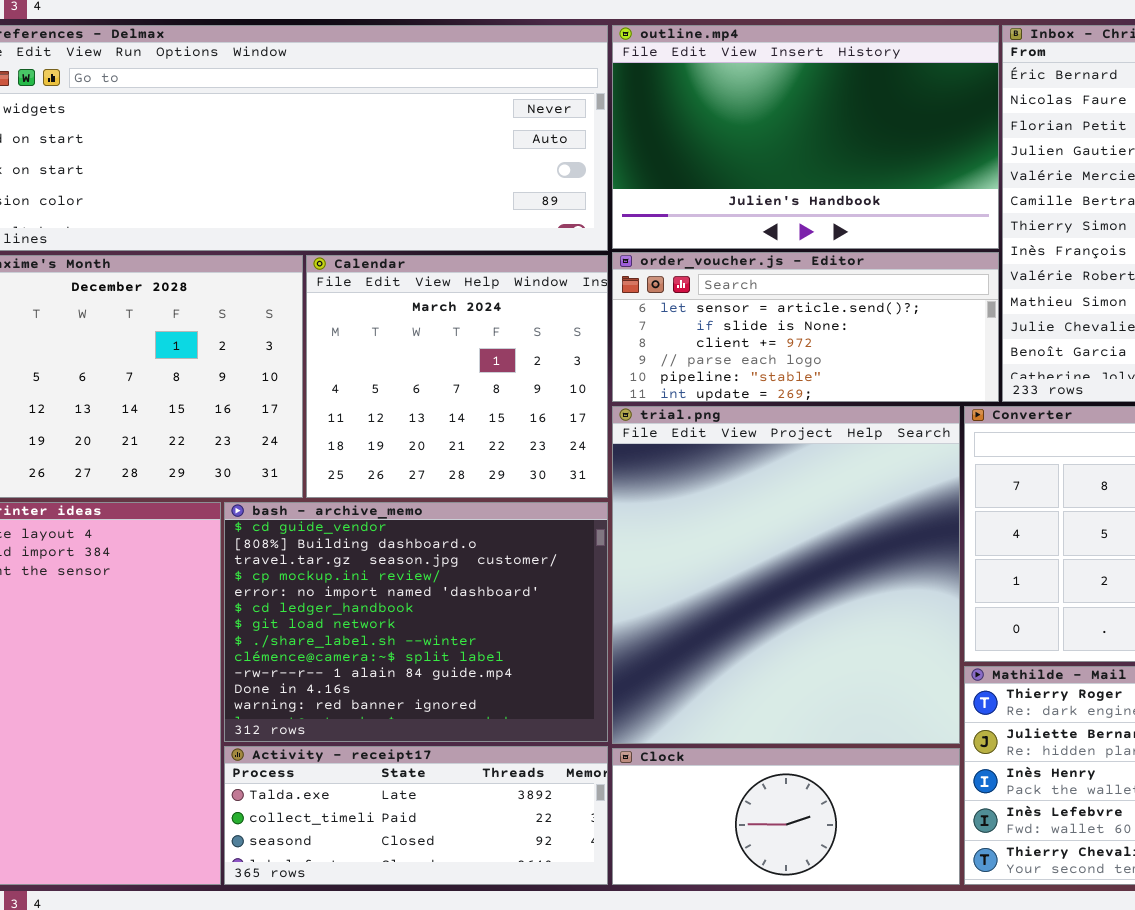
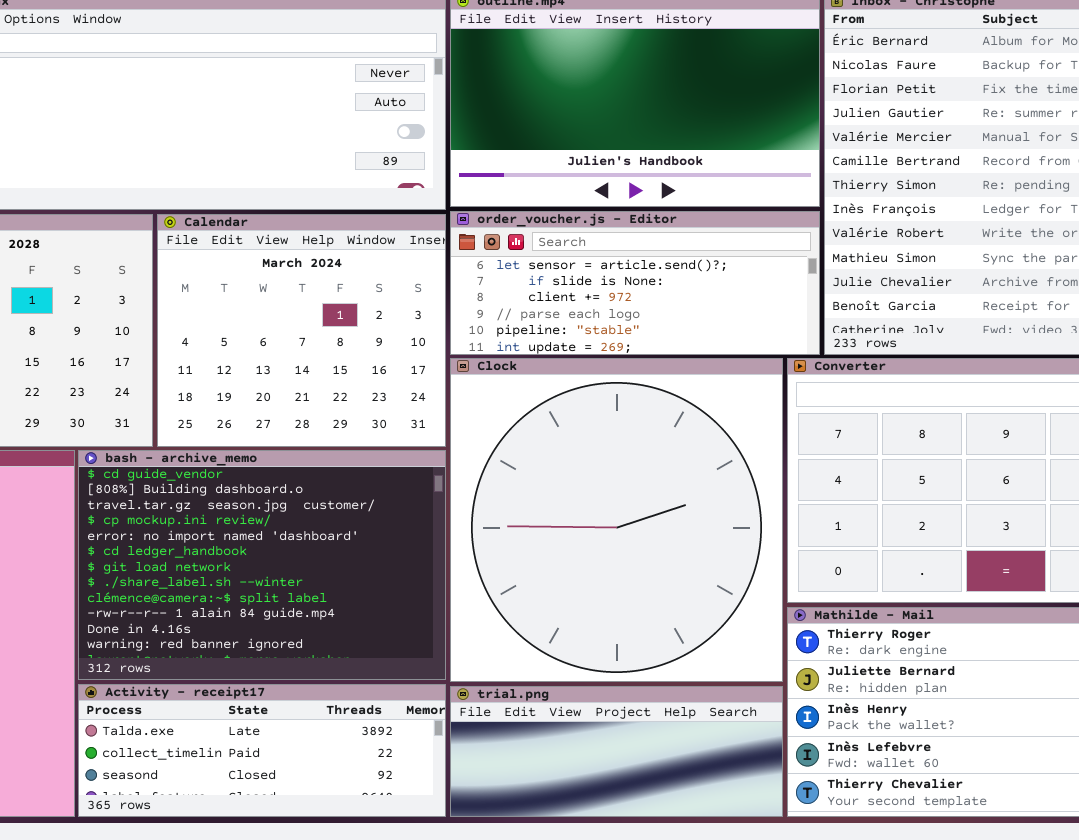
trial.png: [612,406,960,744] -> [450,686,783,817], moved, resized
Clock: [612,748,960,885] -> [450,358,783,682], moved, resized

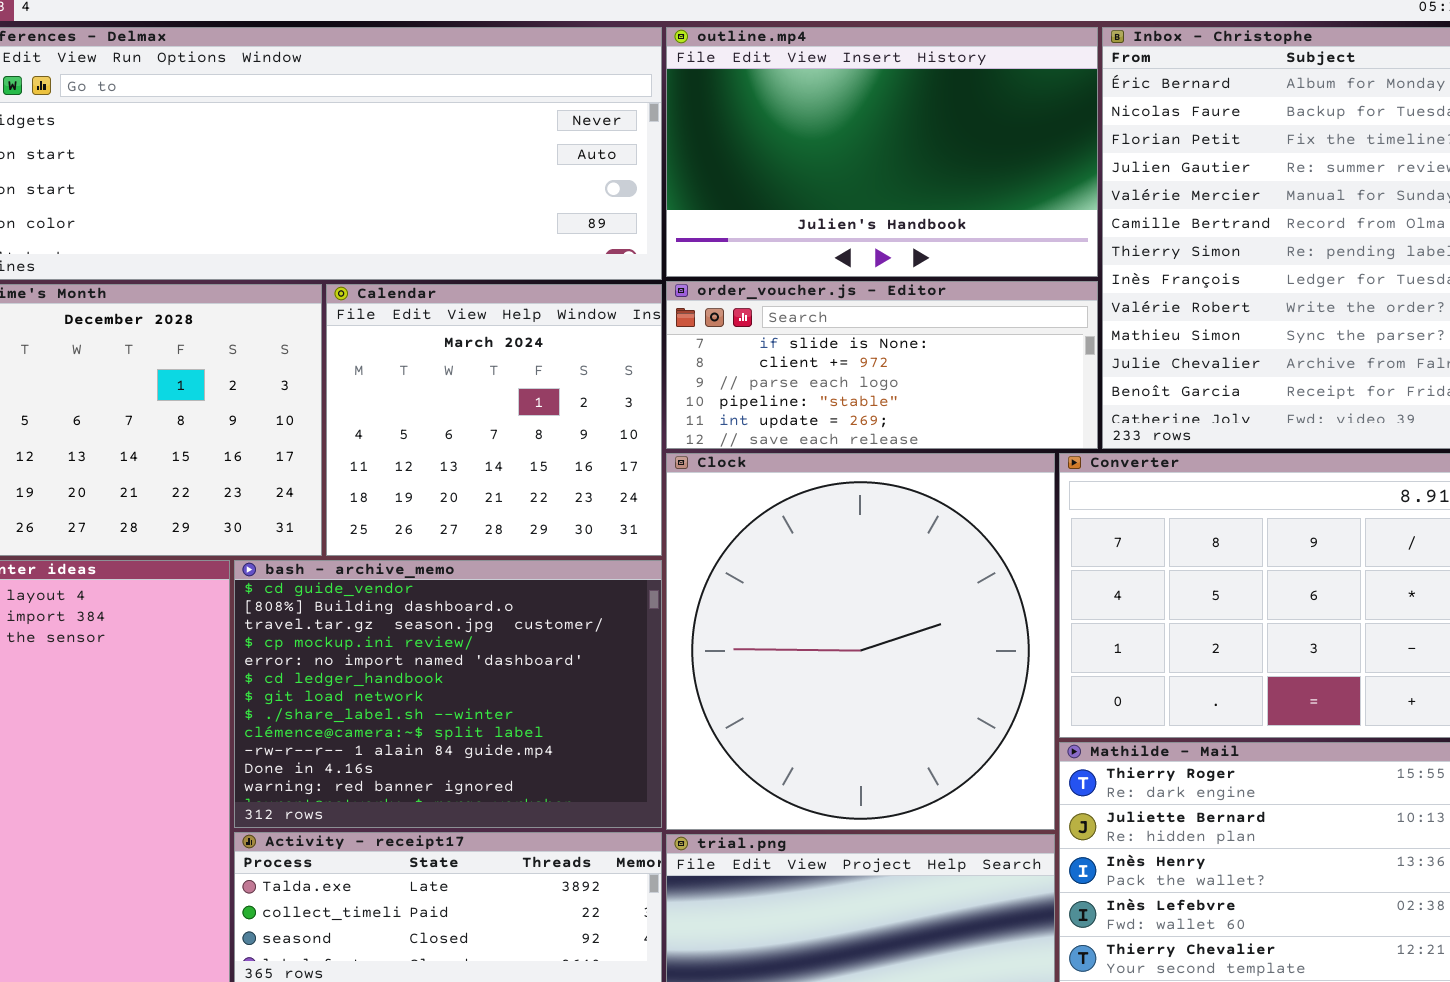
order_voucher.js - Editor: [450,211,820,355] -> [666,281,1098,449], scrolled down 1 row

